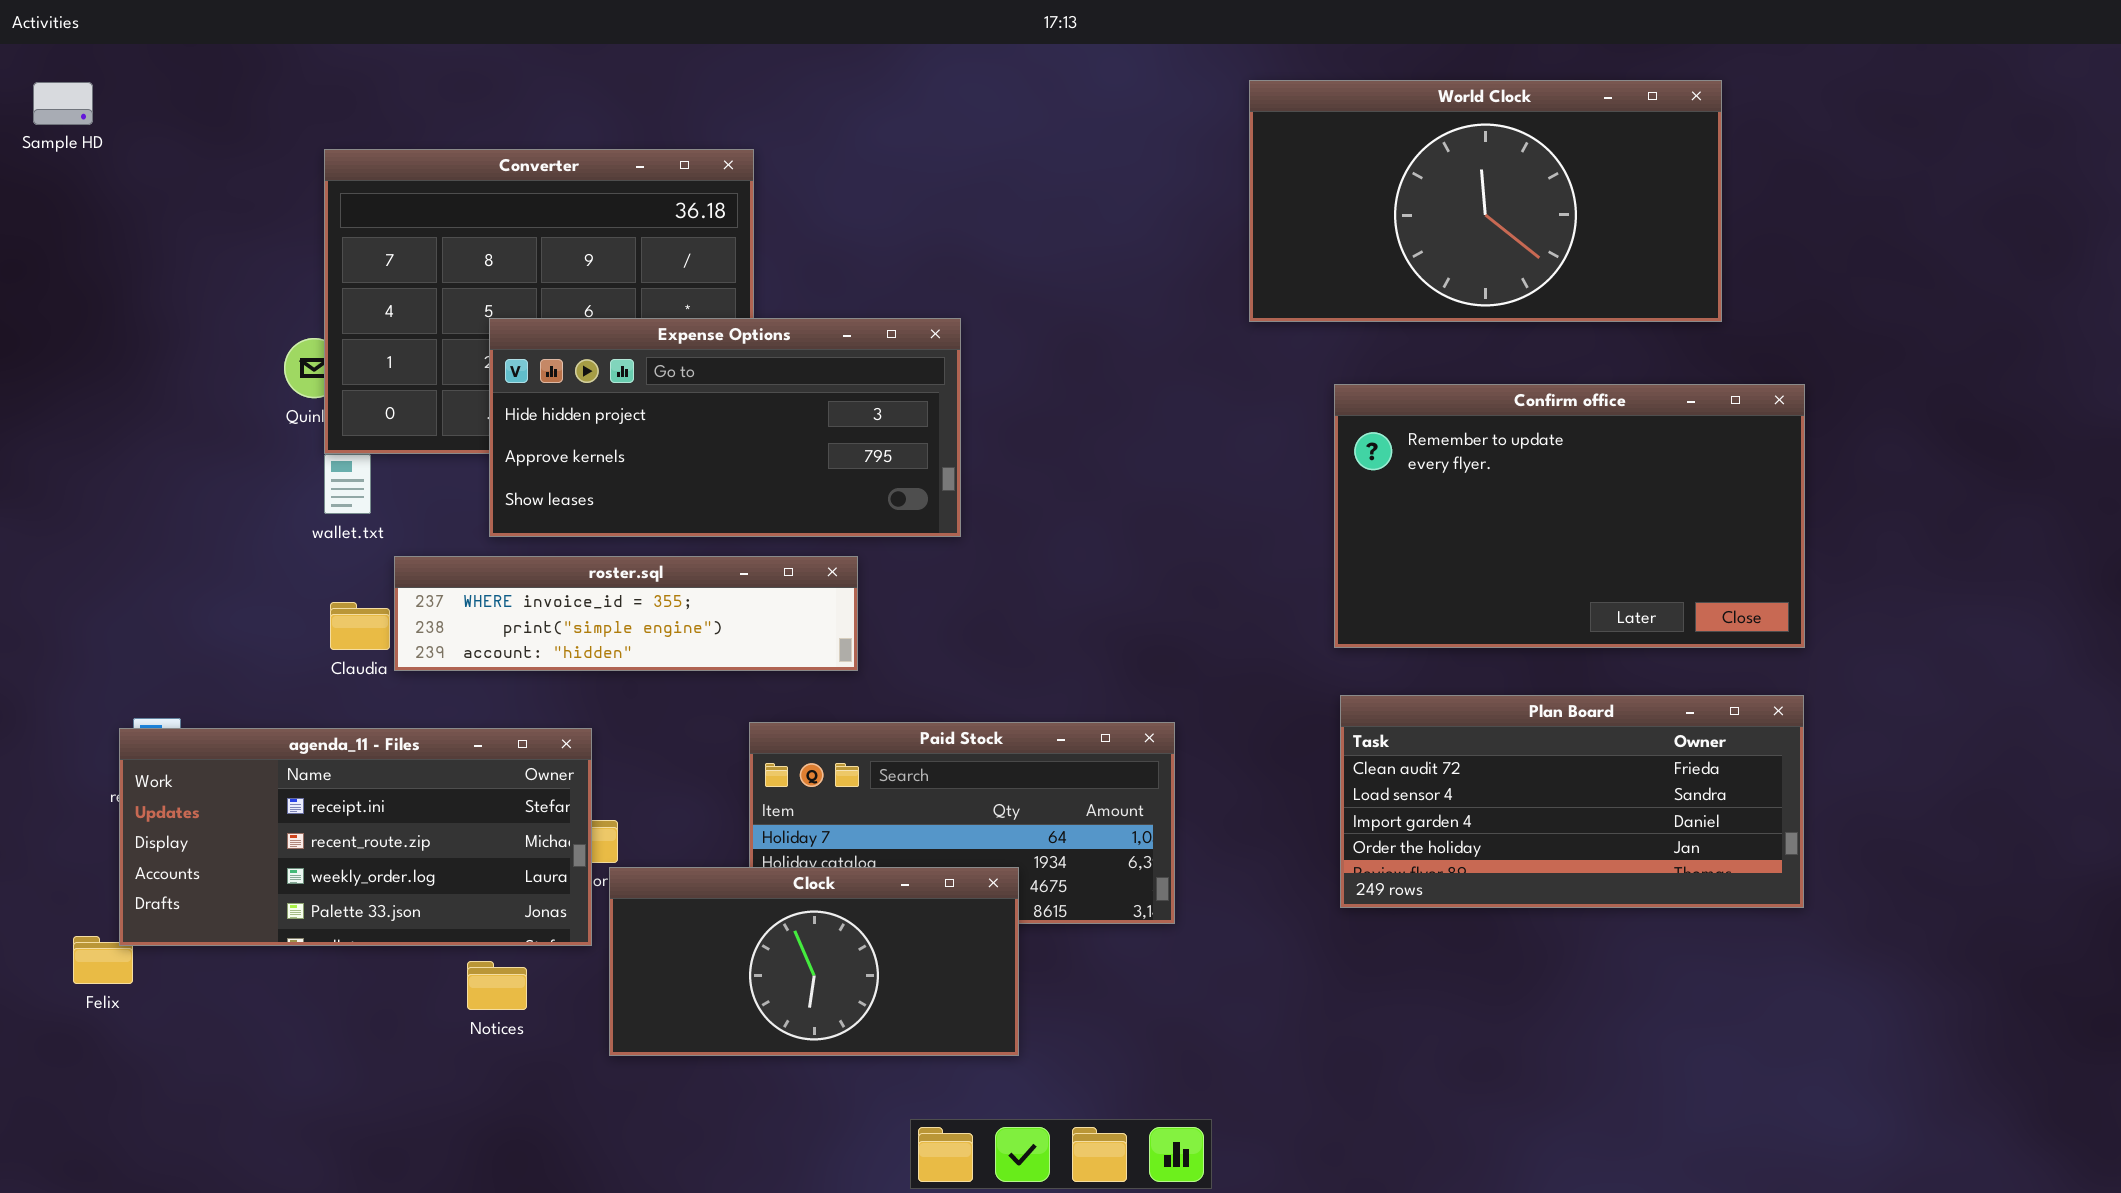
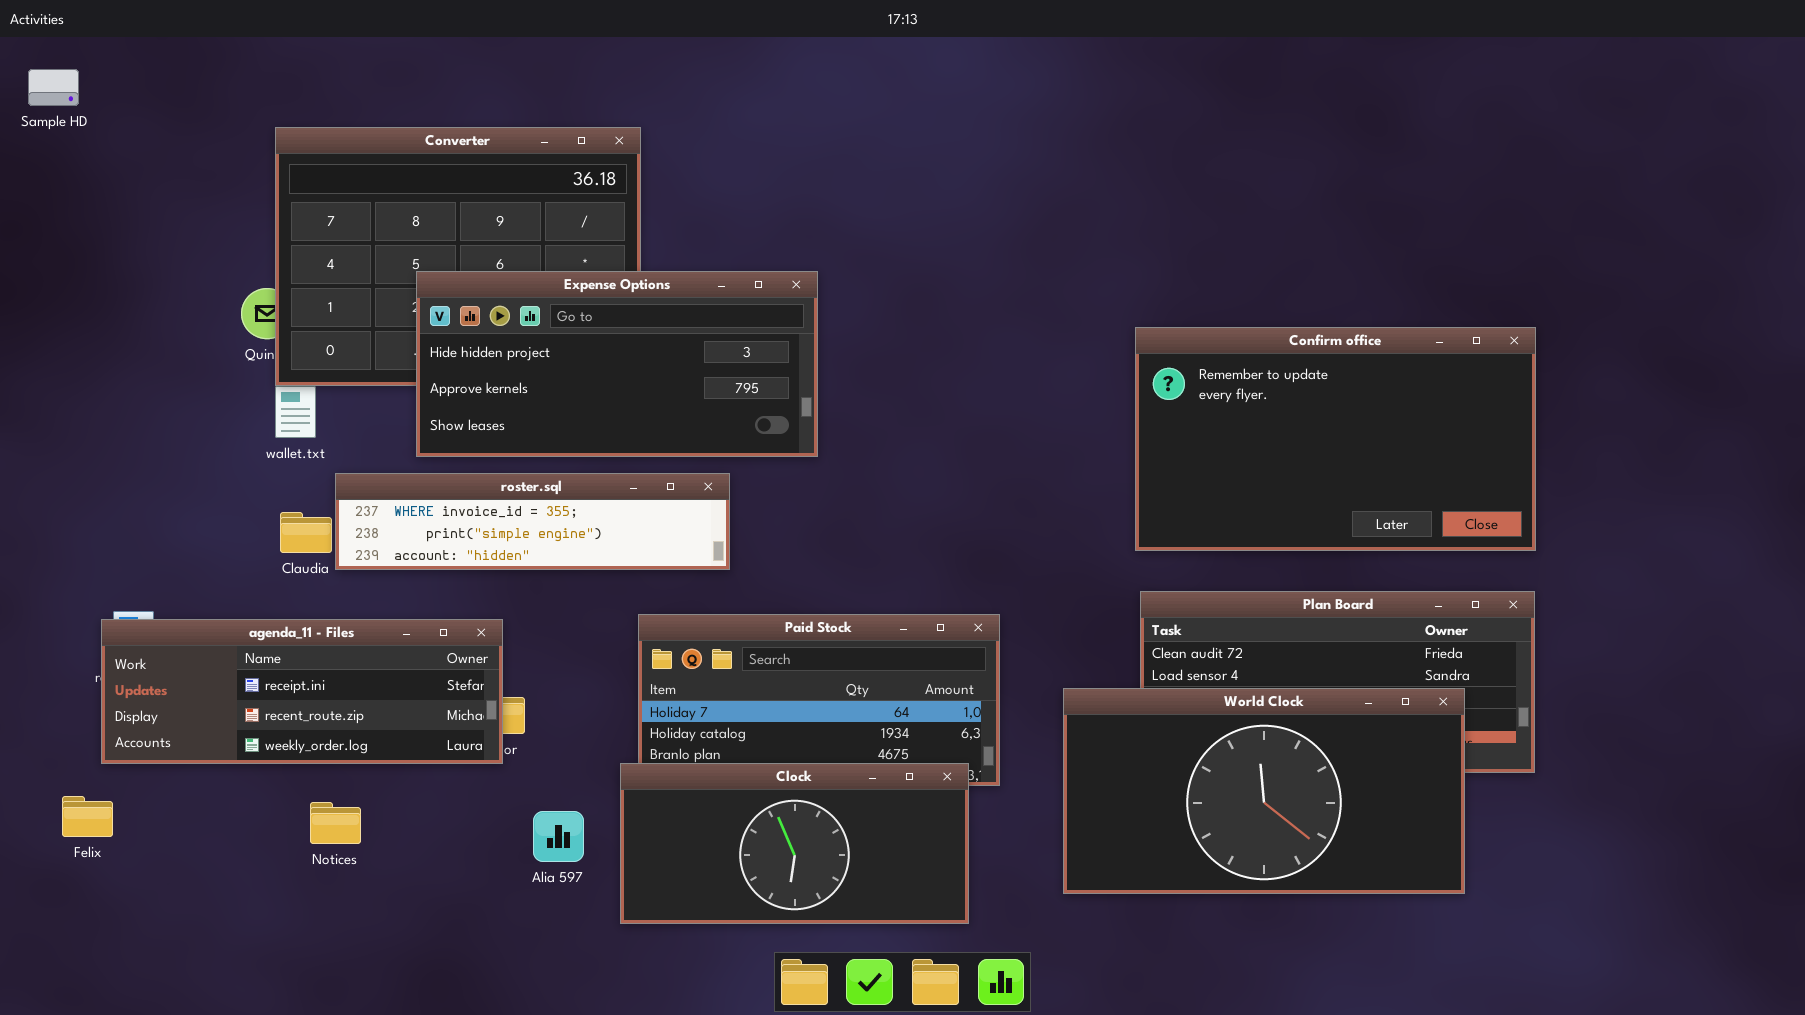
World Clock: [1249,80,1722,322] -> [1063,688,1465,894], moved
agenda_11 - Files: [119,728,592,946] -> [101,619,503,764], resized
Clock: [609,867,1019,1056] -> [620,763,969,924], moved
Notices: [467,961,527,1010] -> [310,802,361,844], moved

